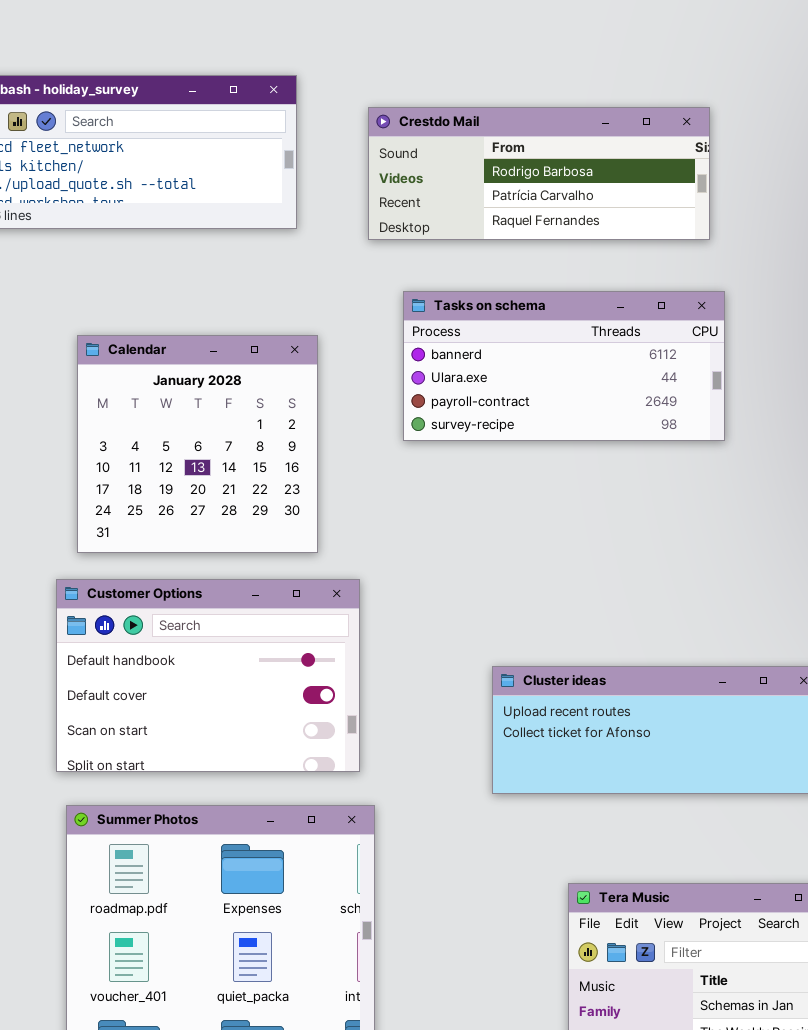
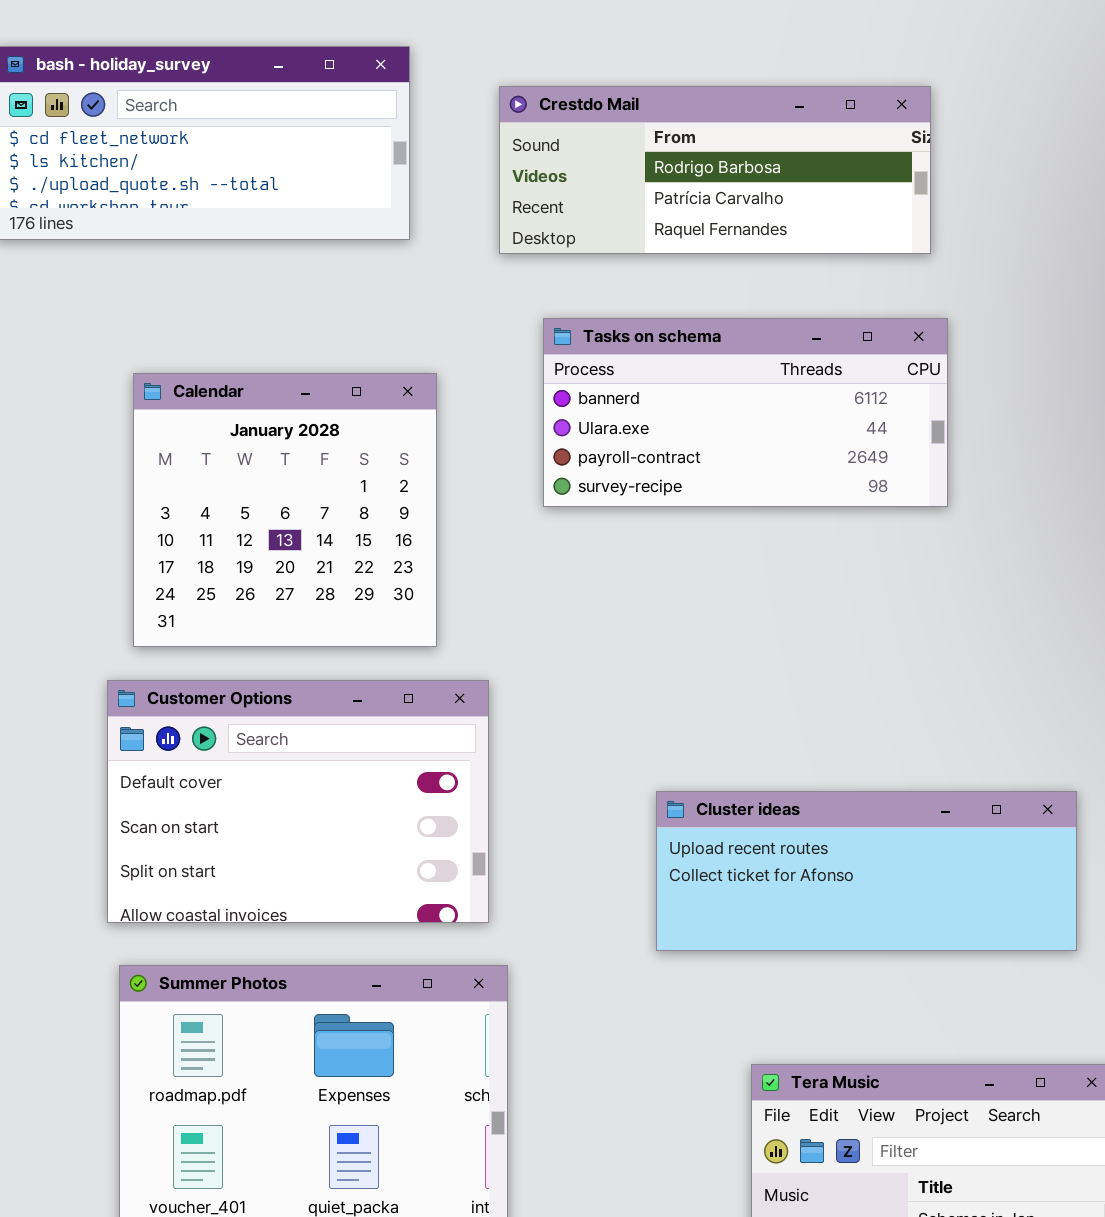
Customer Options: [56,579,360,772] -> [107,680,489,923], scrolled down 1 row

